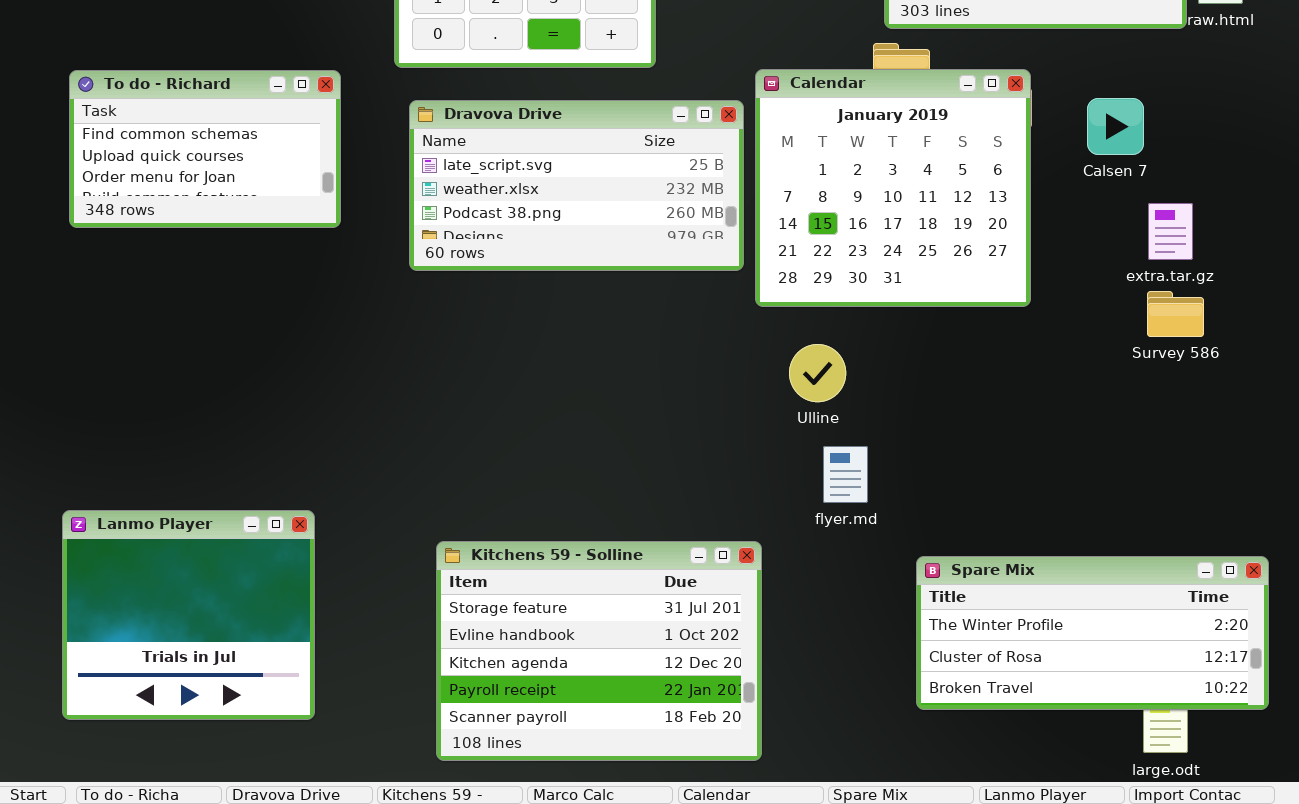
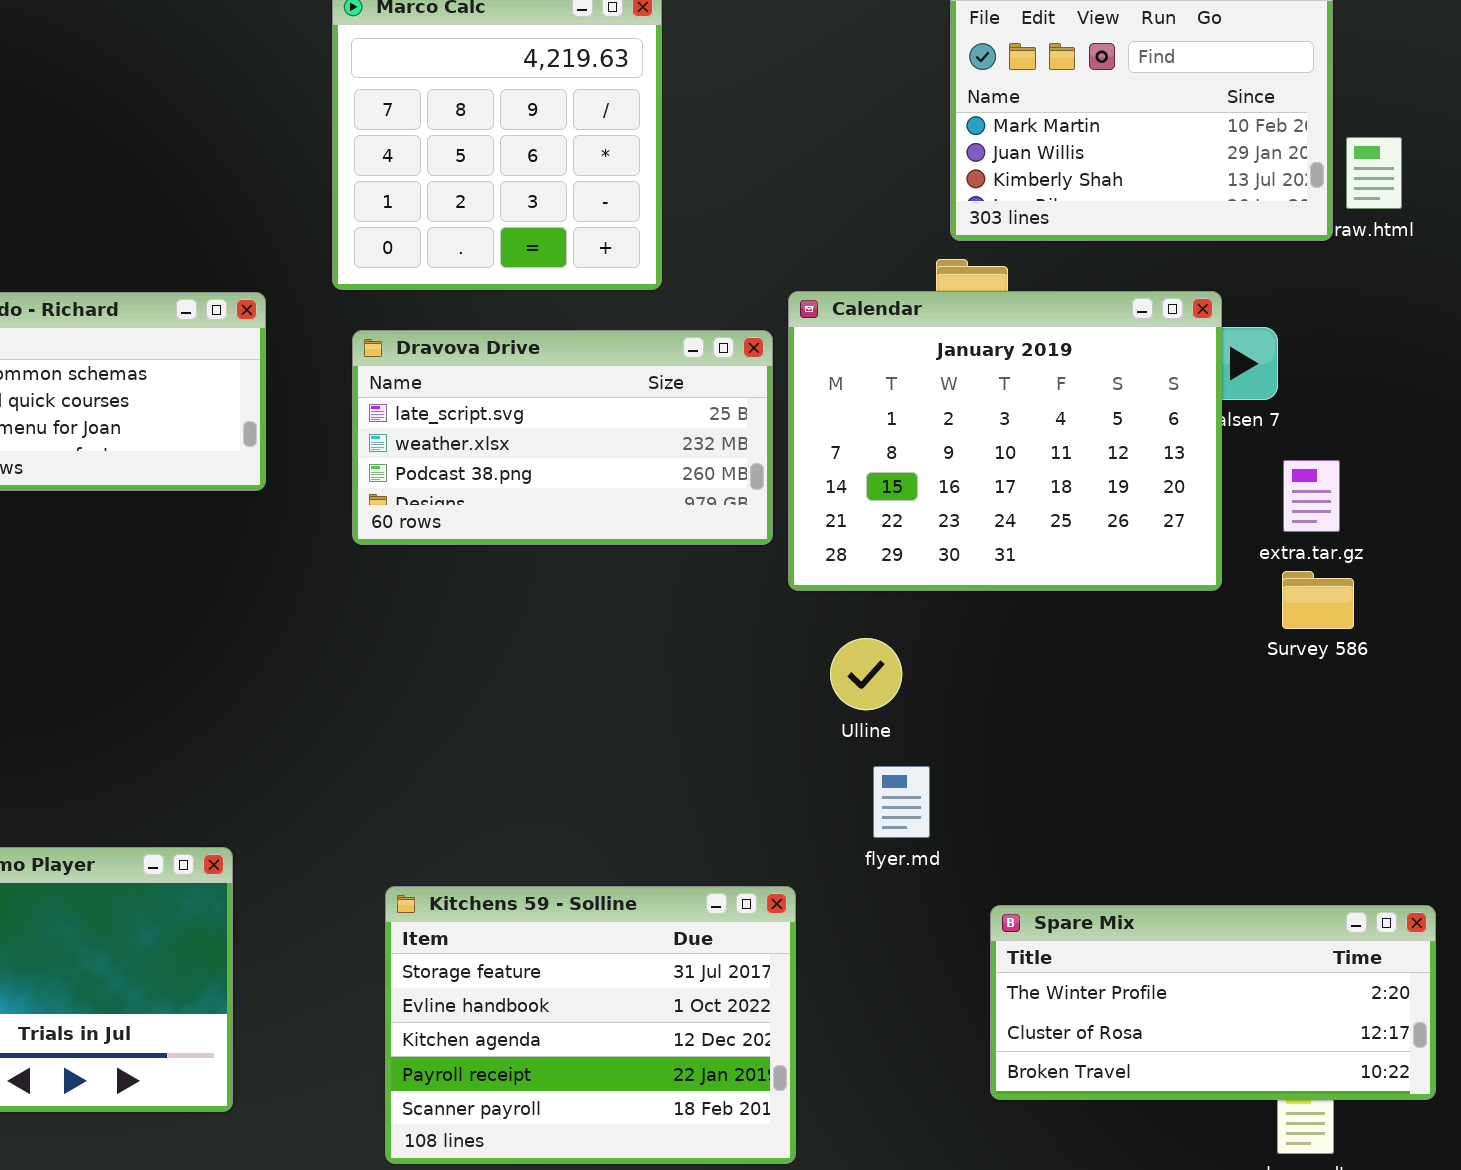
Calendar: [755,69,1031,307] -> [788,291,1222,591], resized

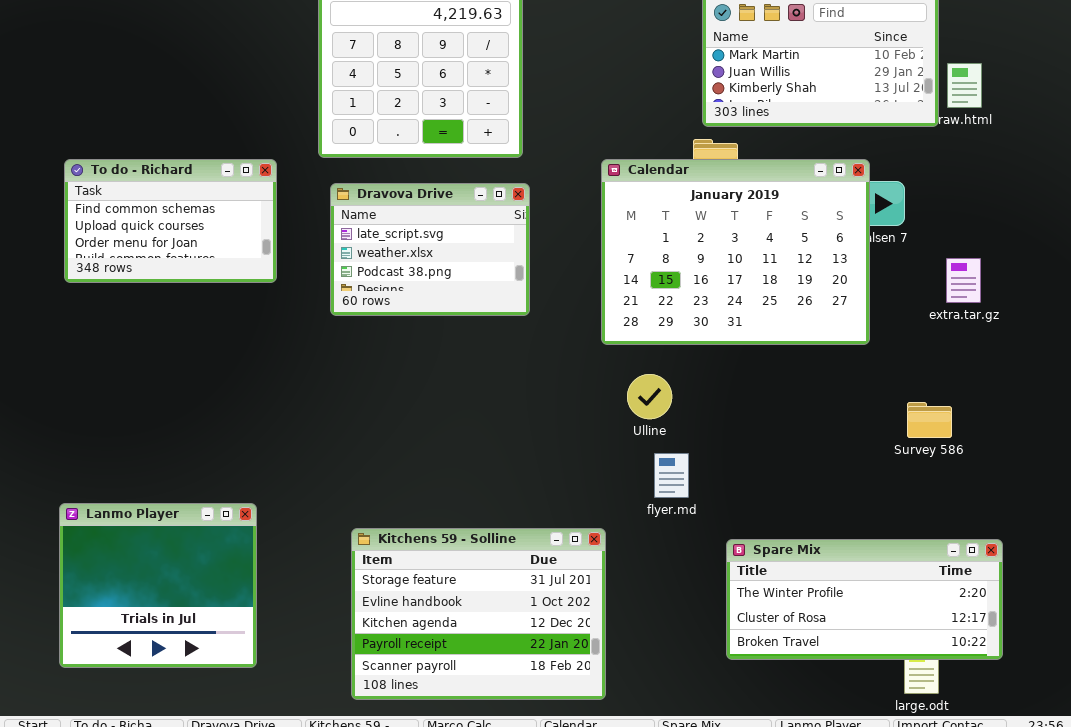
Dravova Drive: [352,330,773,545] -> [330,183,530,316], resized
extra.tar.gz: [1283,460,1340,532] -> [946,258,981,303], moved
Survey 586: [1282,571,1354,629] -> [907,402,952,438], moved

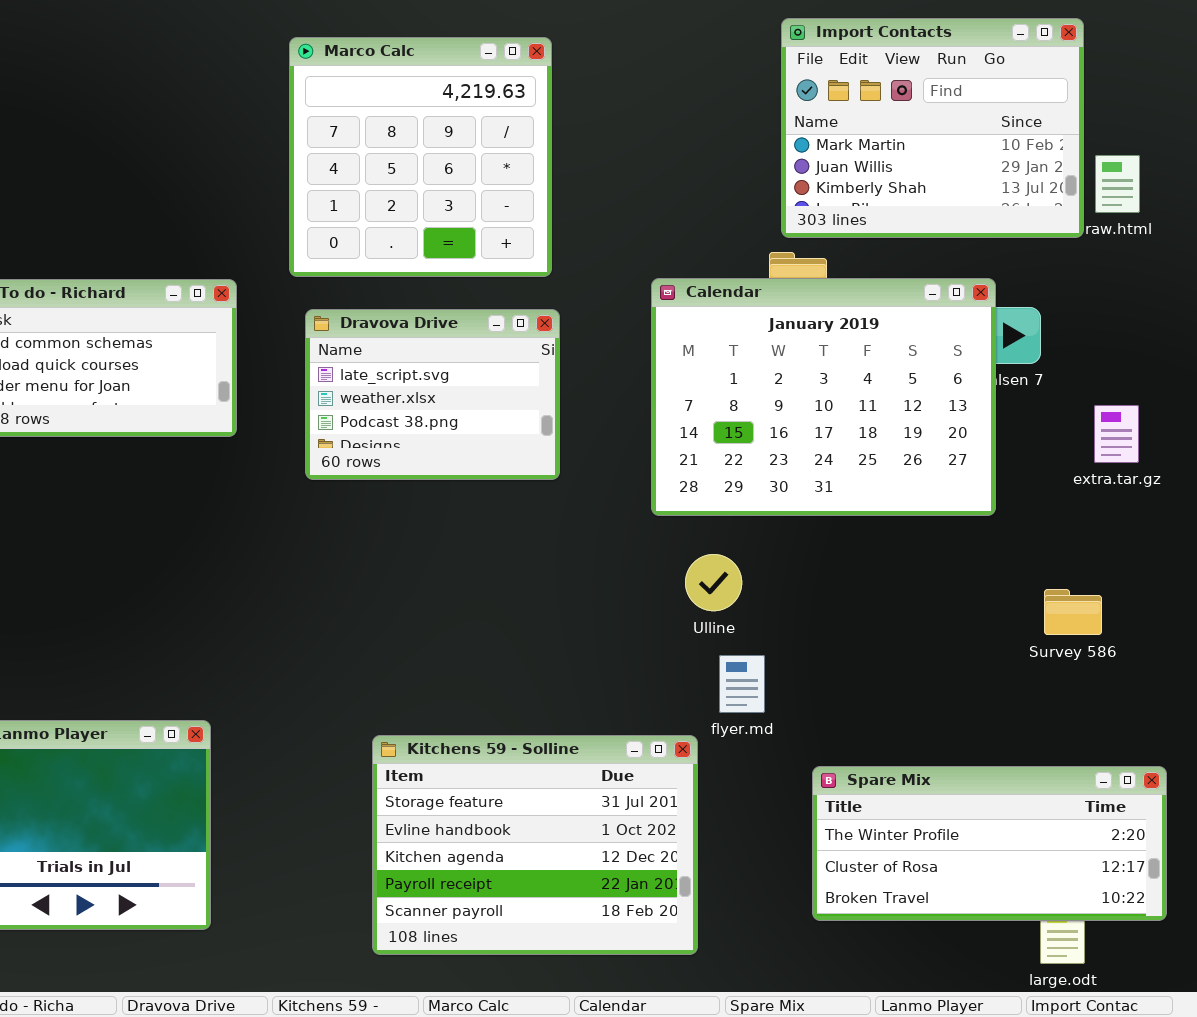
Kitchens 59 - Solline: [351,528,606,700] -> [372,735,698,955], moved

